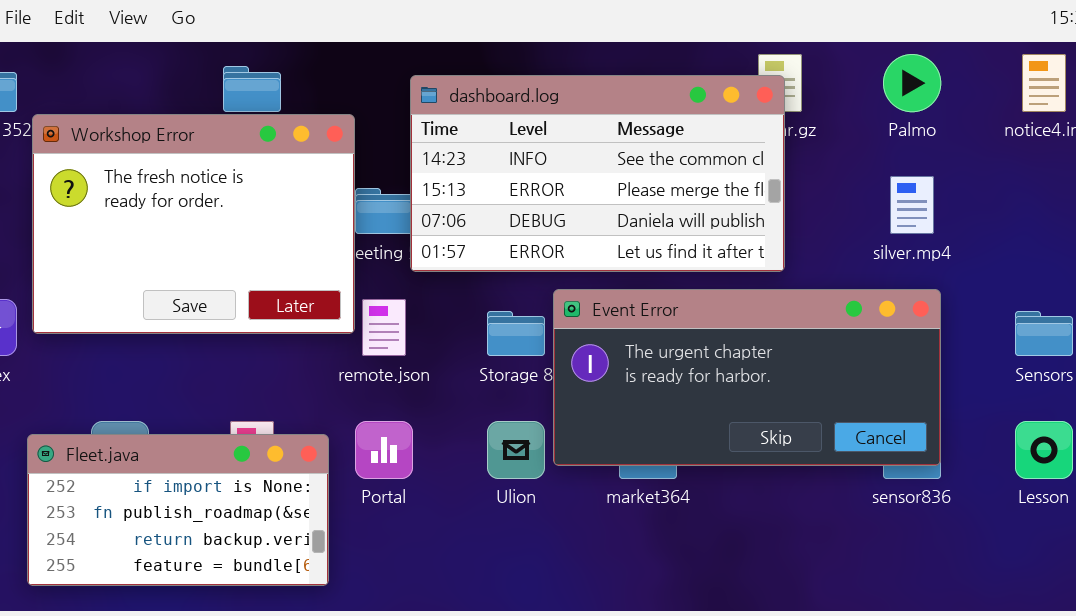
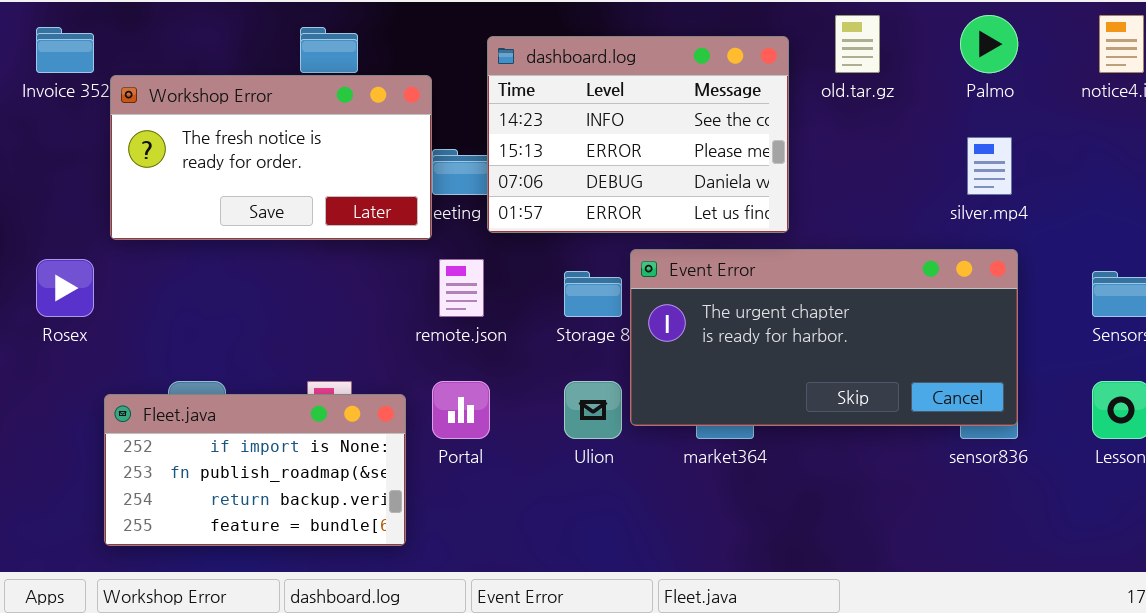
dashboard.log: [410,75,785,272] -> [487,36,789,233], resized
Workshop Error: [32,114,355,334] -> [110,75,432,240], resized

